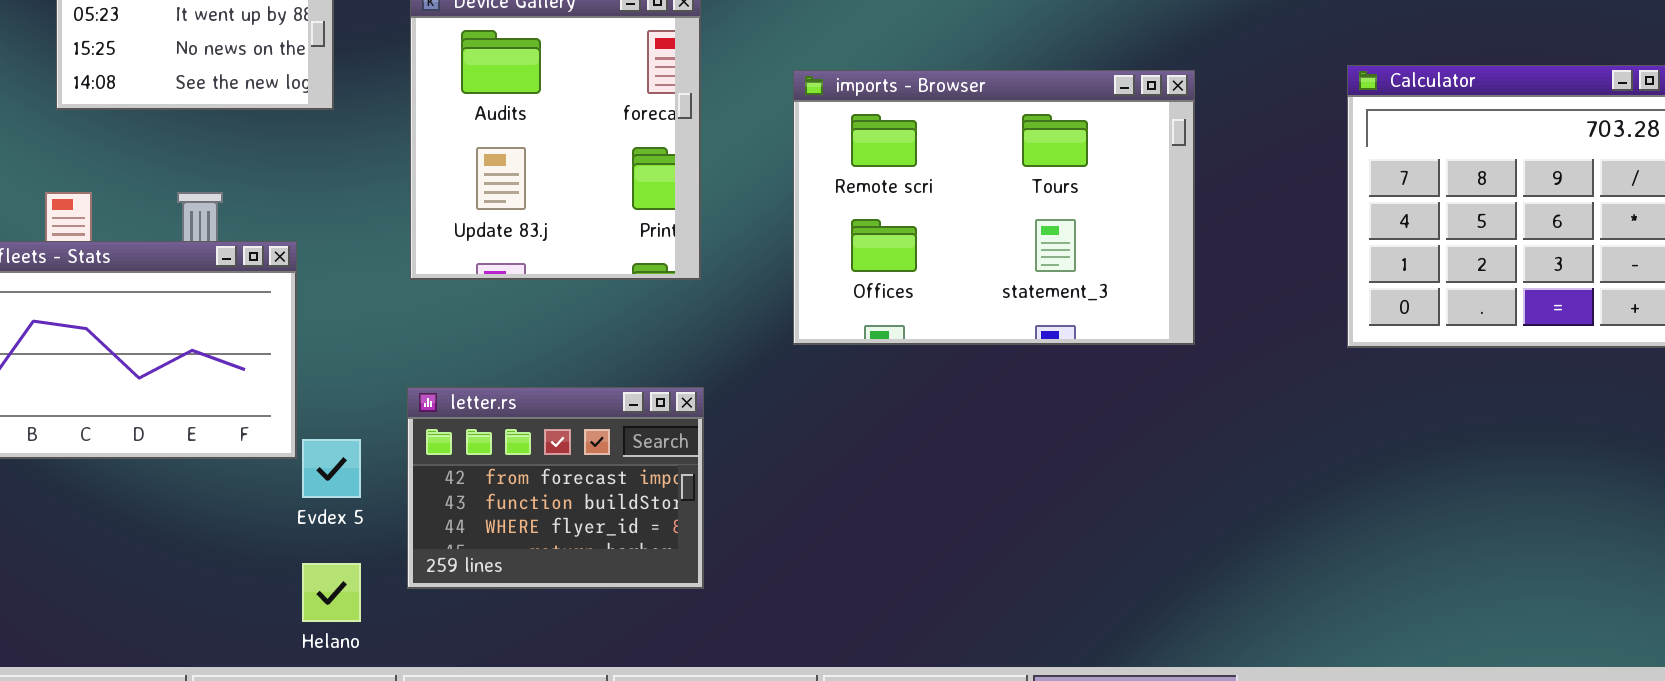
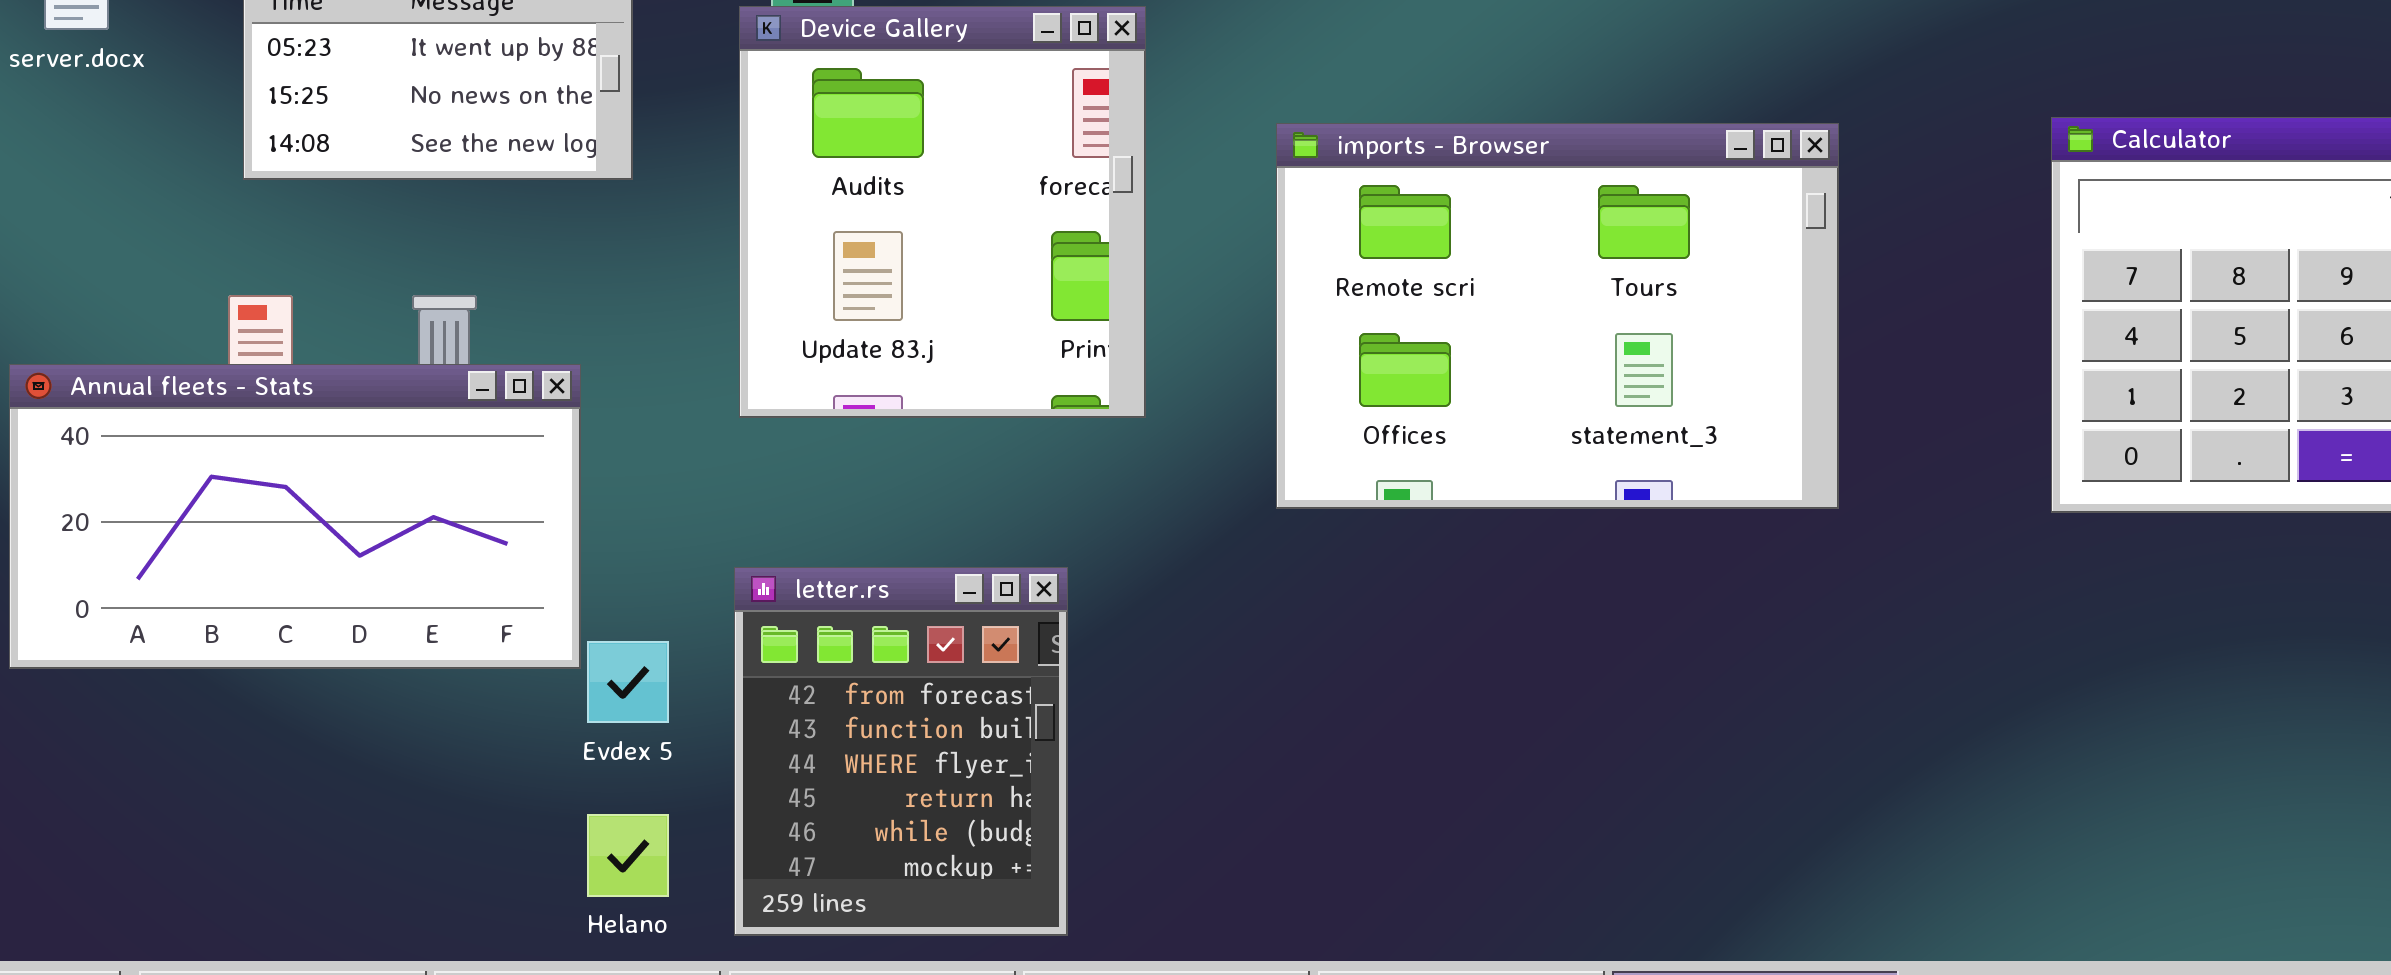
letter.rs: [407,387,704,589] -> [734,567,1068,936], resized

